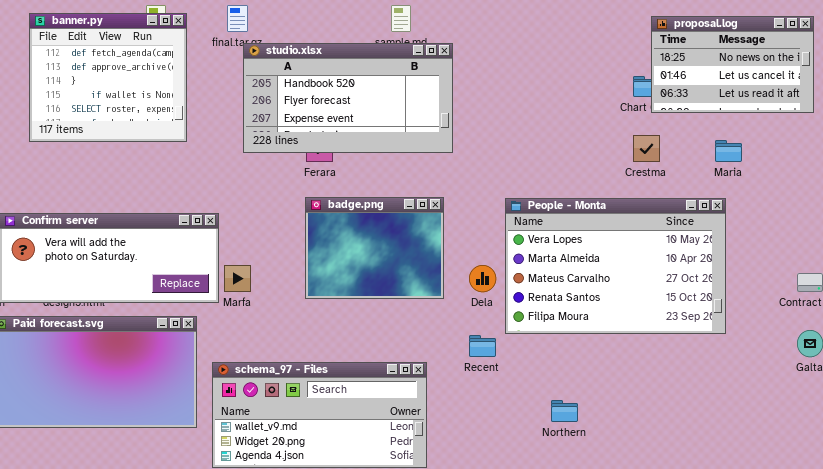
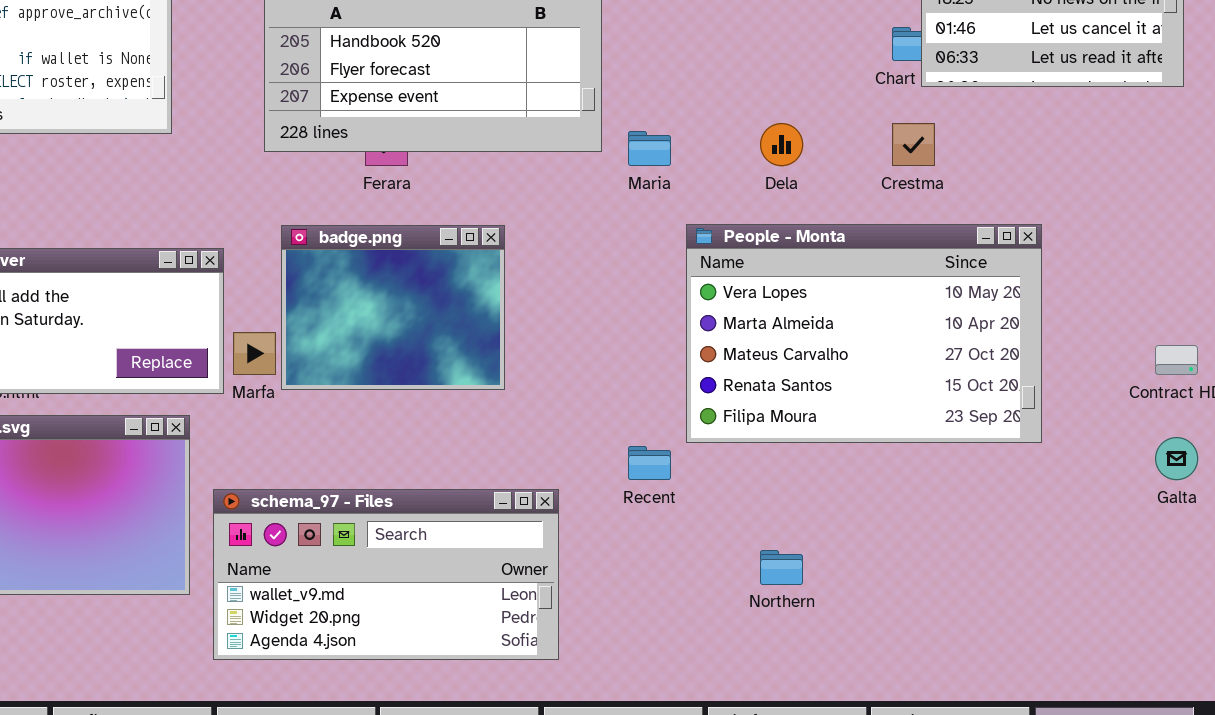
Maria: [715,140,742,162] -> [628,131,671,166], moved
badge.png: [305,197,444,299] -> [281,225,505,390], moved
Dela: [469,265,496,292] -> [760,123,803,166], moved

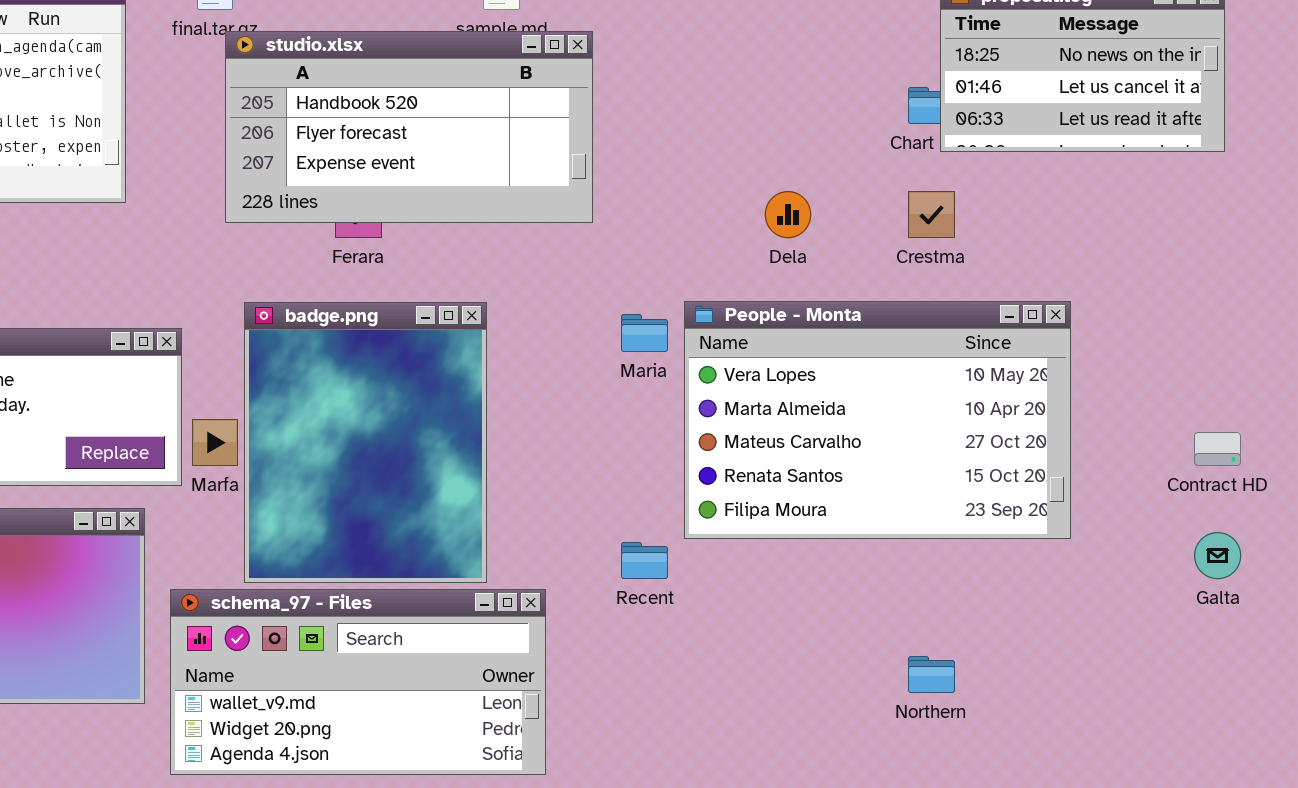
Maria: [628,131,671,166] -> [621,314,668,352], moved
badge.png: [281,225,505,390] -> [244,302,487,583], resized
Northern: [760,550,803,585] -> [908,656,955,693], moved

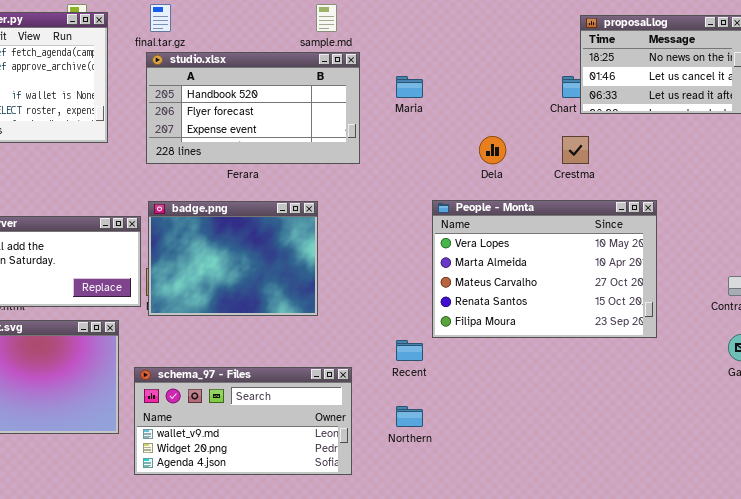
studio.xlsx: [225,31,593,223] -> [146,52,360,164], moved
badge.png: [244,302,487,583] -> [148,201,318,316], resized
Maria: [621,314,668,352] -> [396,76,423,98], moved
Northern: [908,656,955,693] -> [396,406,423,427], moved

